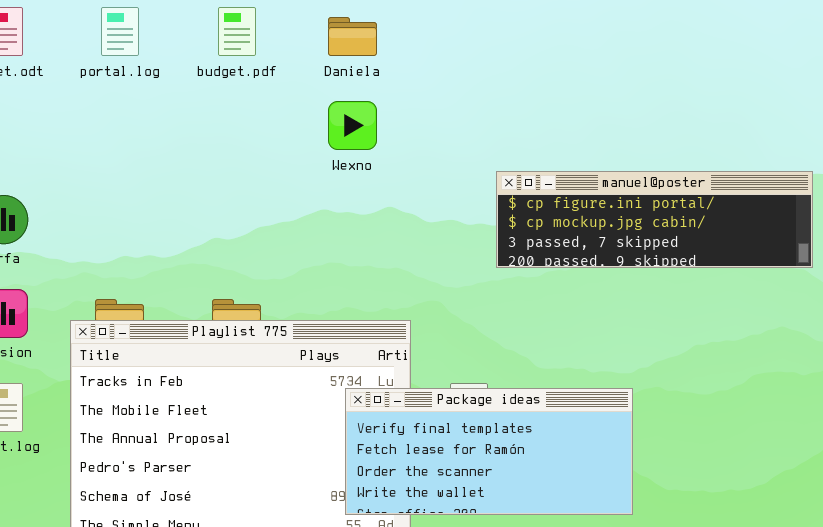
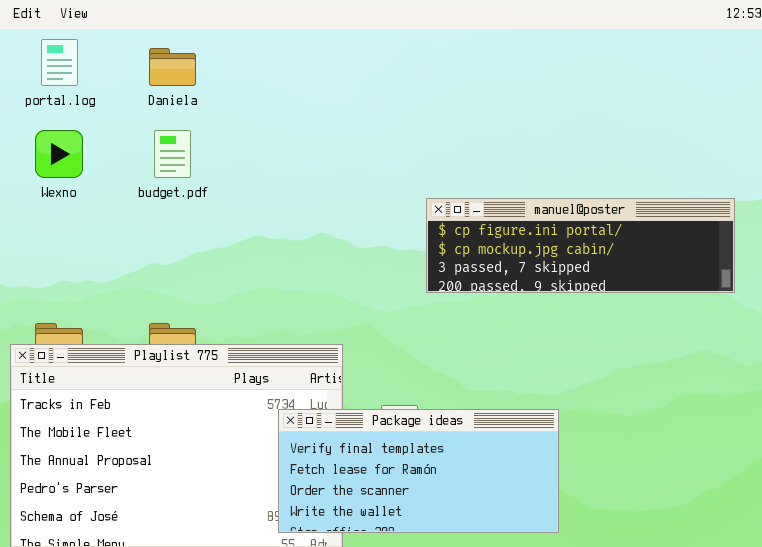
budget.pdf: [218,7,256,56] -> [154,130,191,178], moved
Daniela: [328,17,377,56] -> [149,48,196,86], moved
Wexno: [328,101,377,150] -> [35,130,83,178], moved

